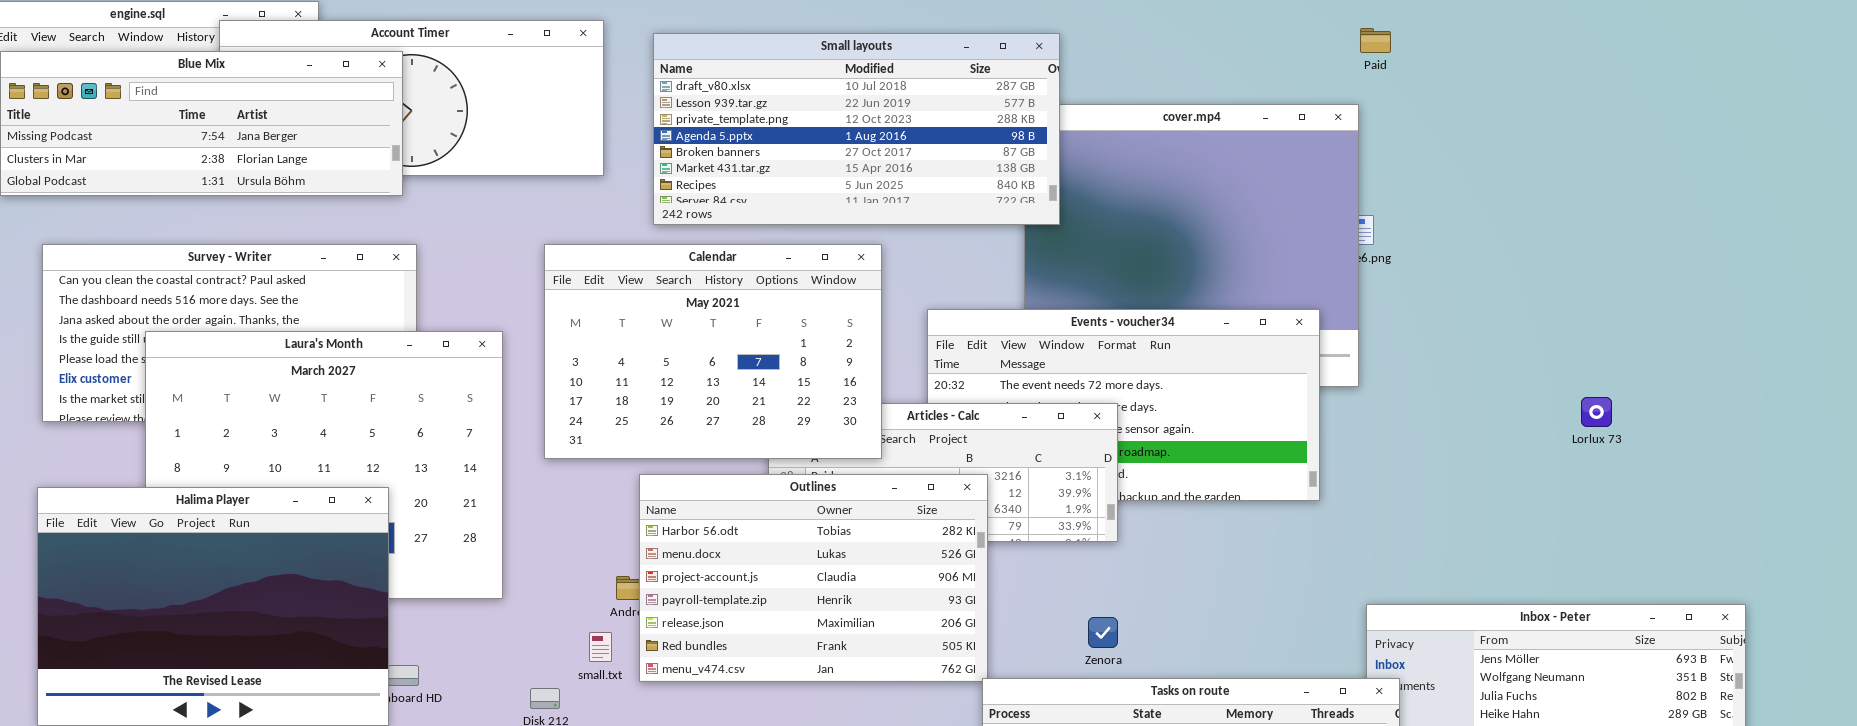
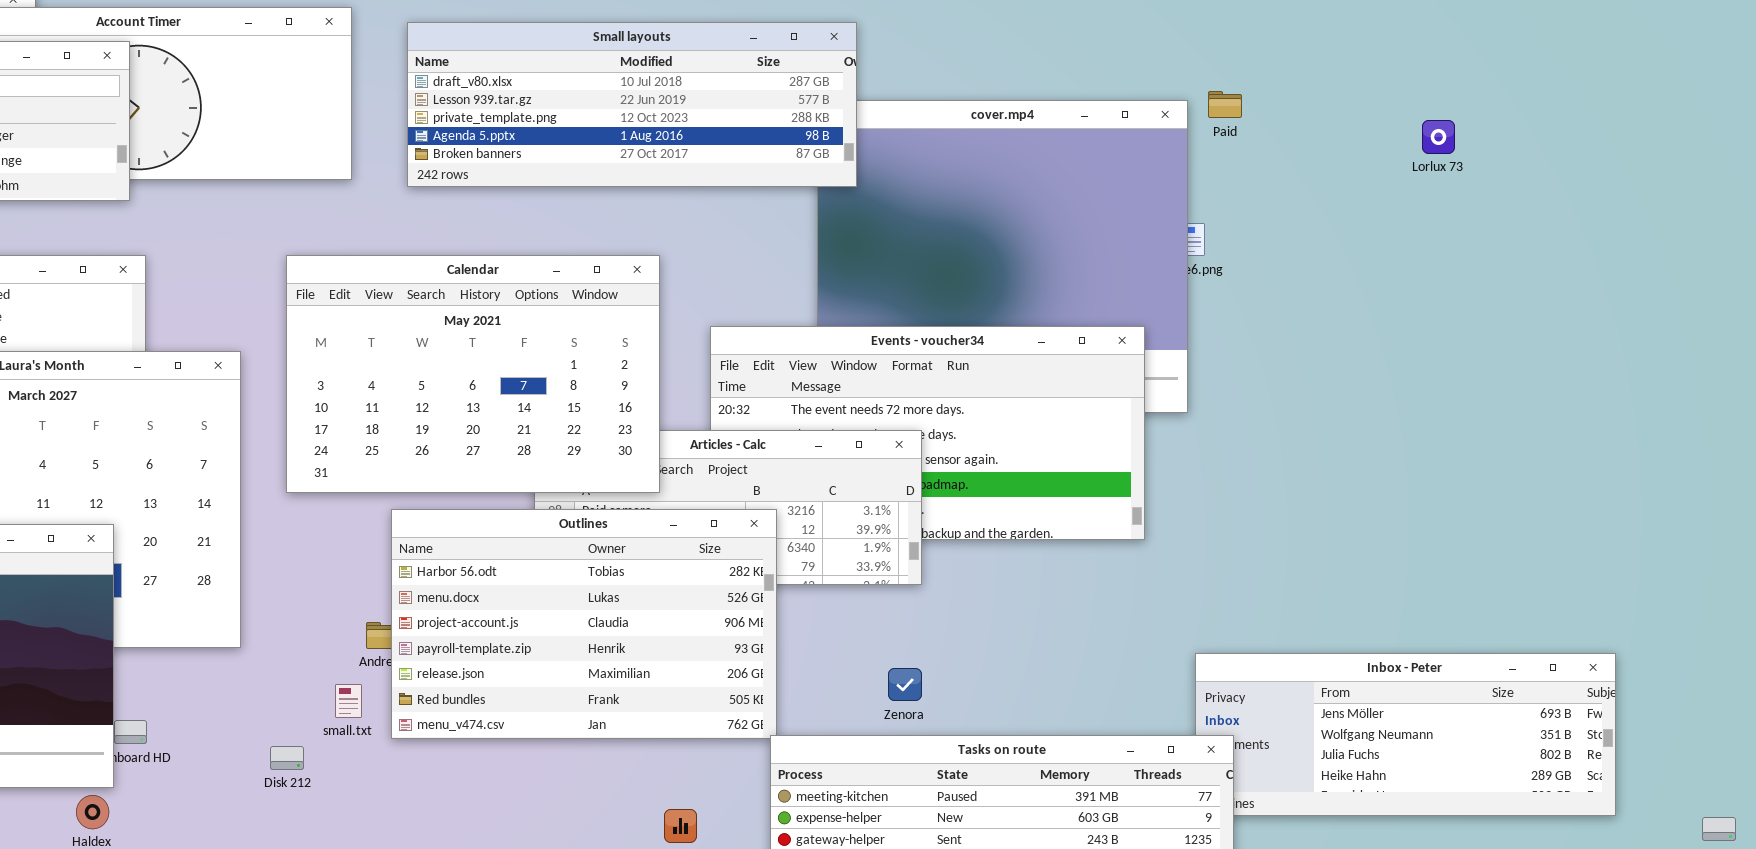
Paid: [1360,28,1391,53] -> [1208,91,1242,118], moved
Small layouts: [653,33,1060,225] -> [407,22,857,187], resized
Lorlux 73: [1581,397,1612,427] -> [1422,120,1455,154], moved

